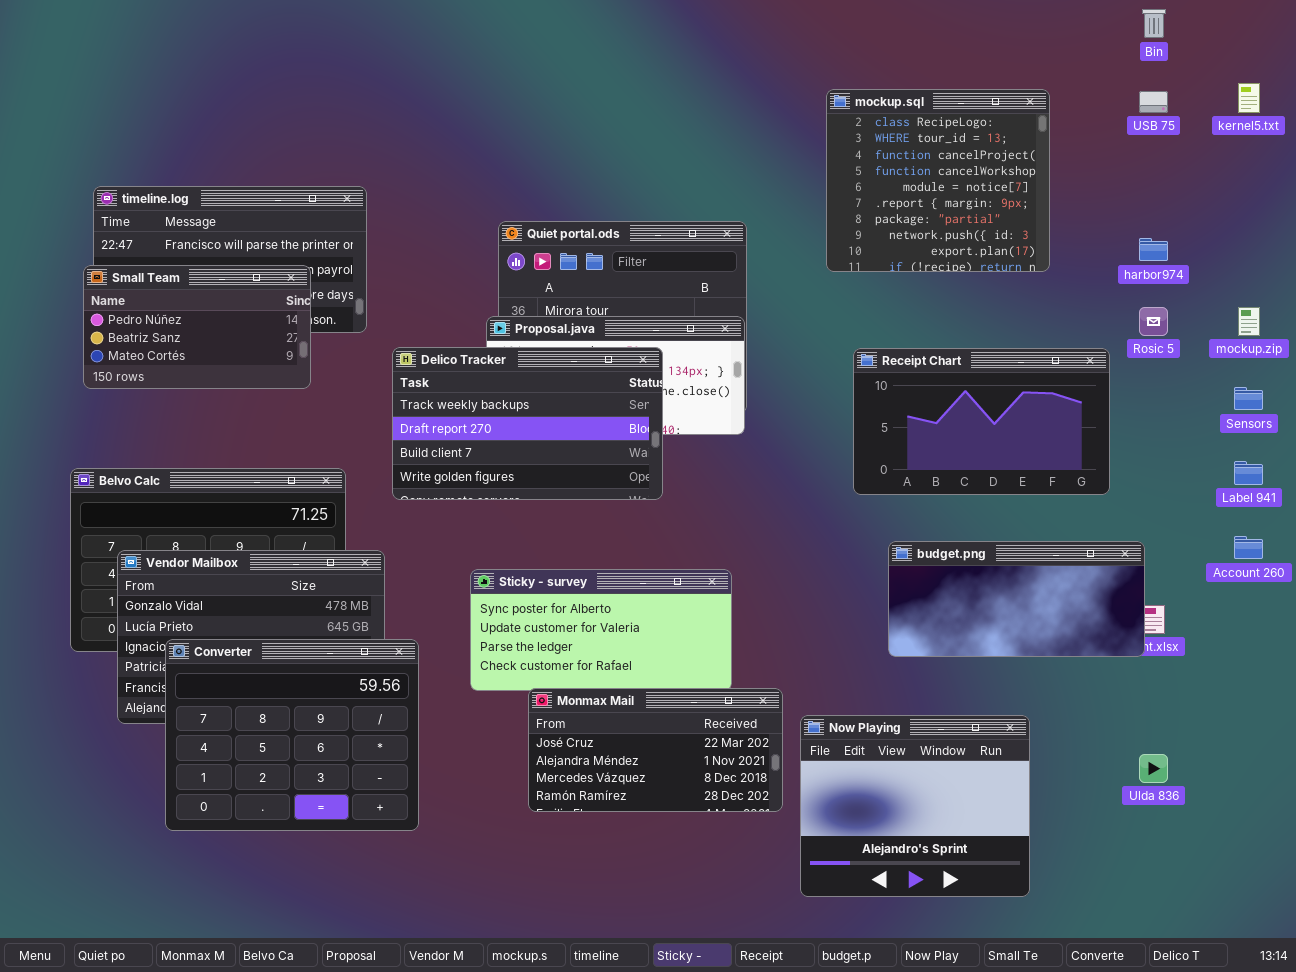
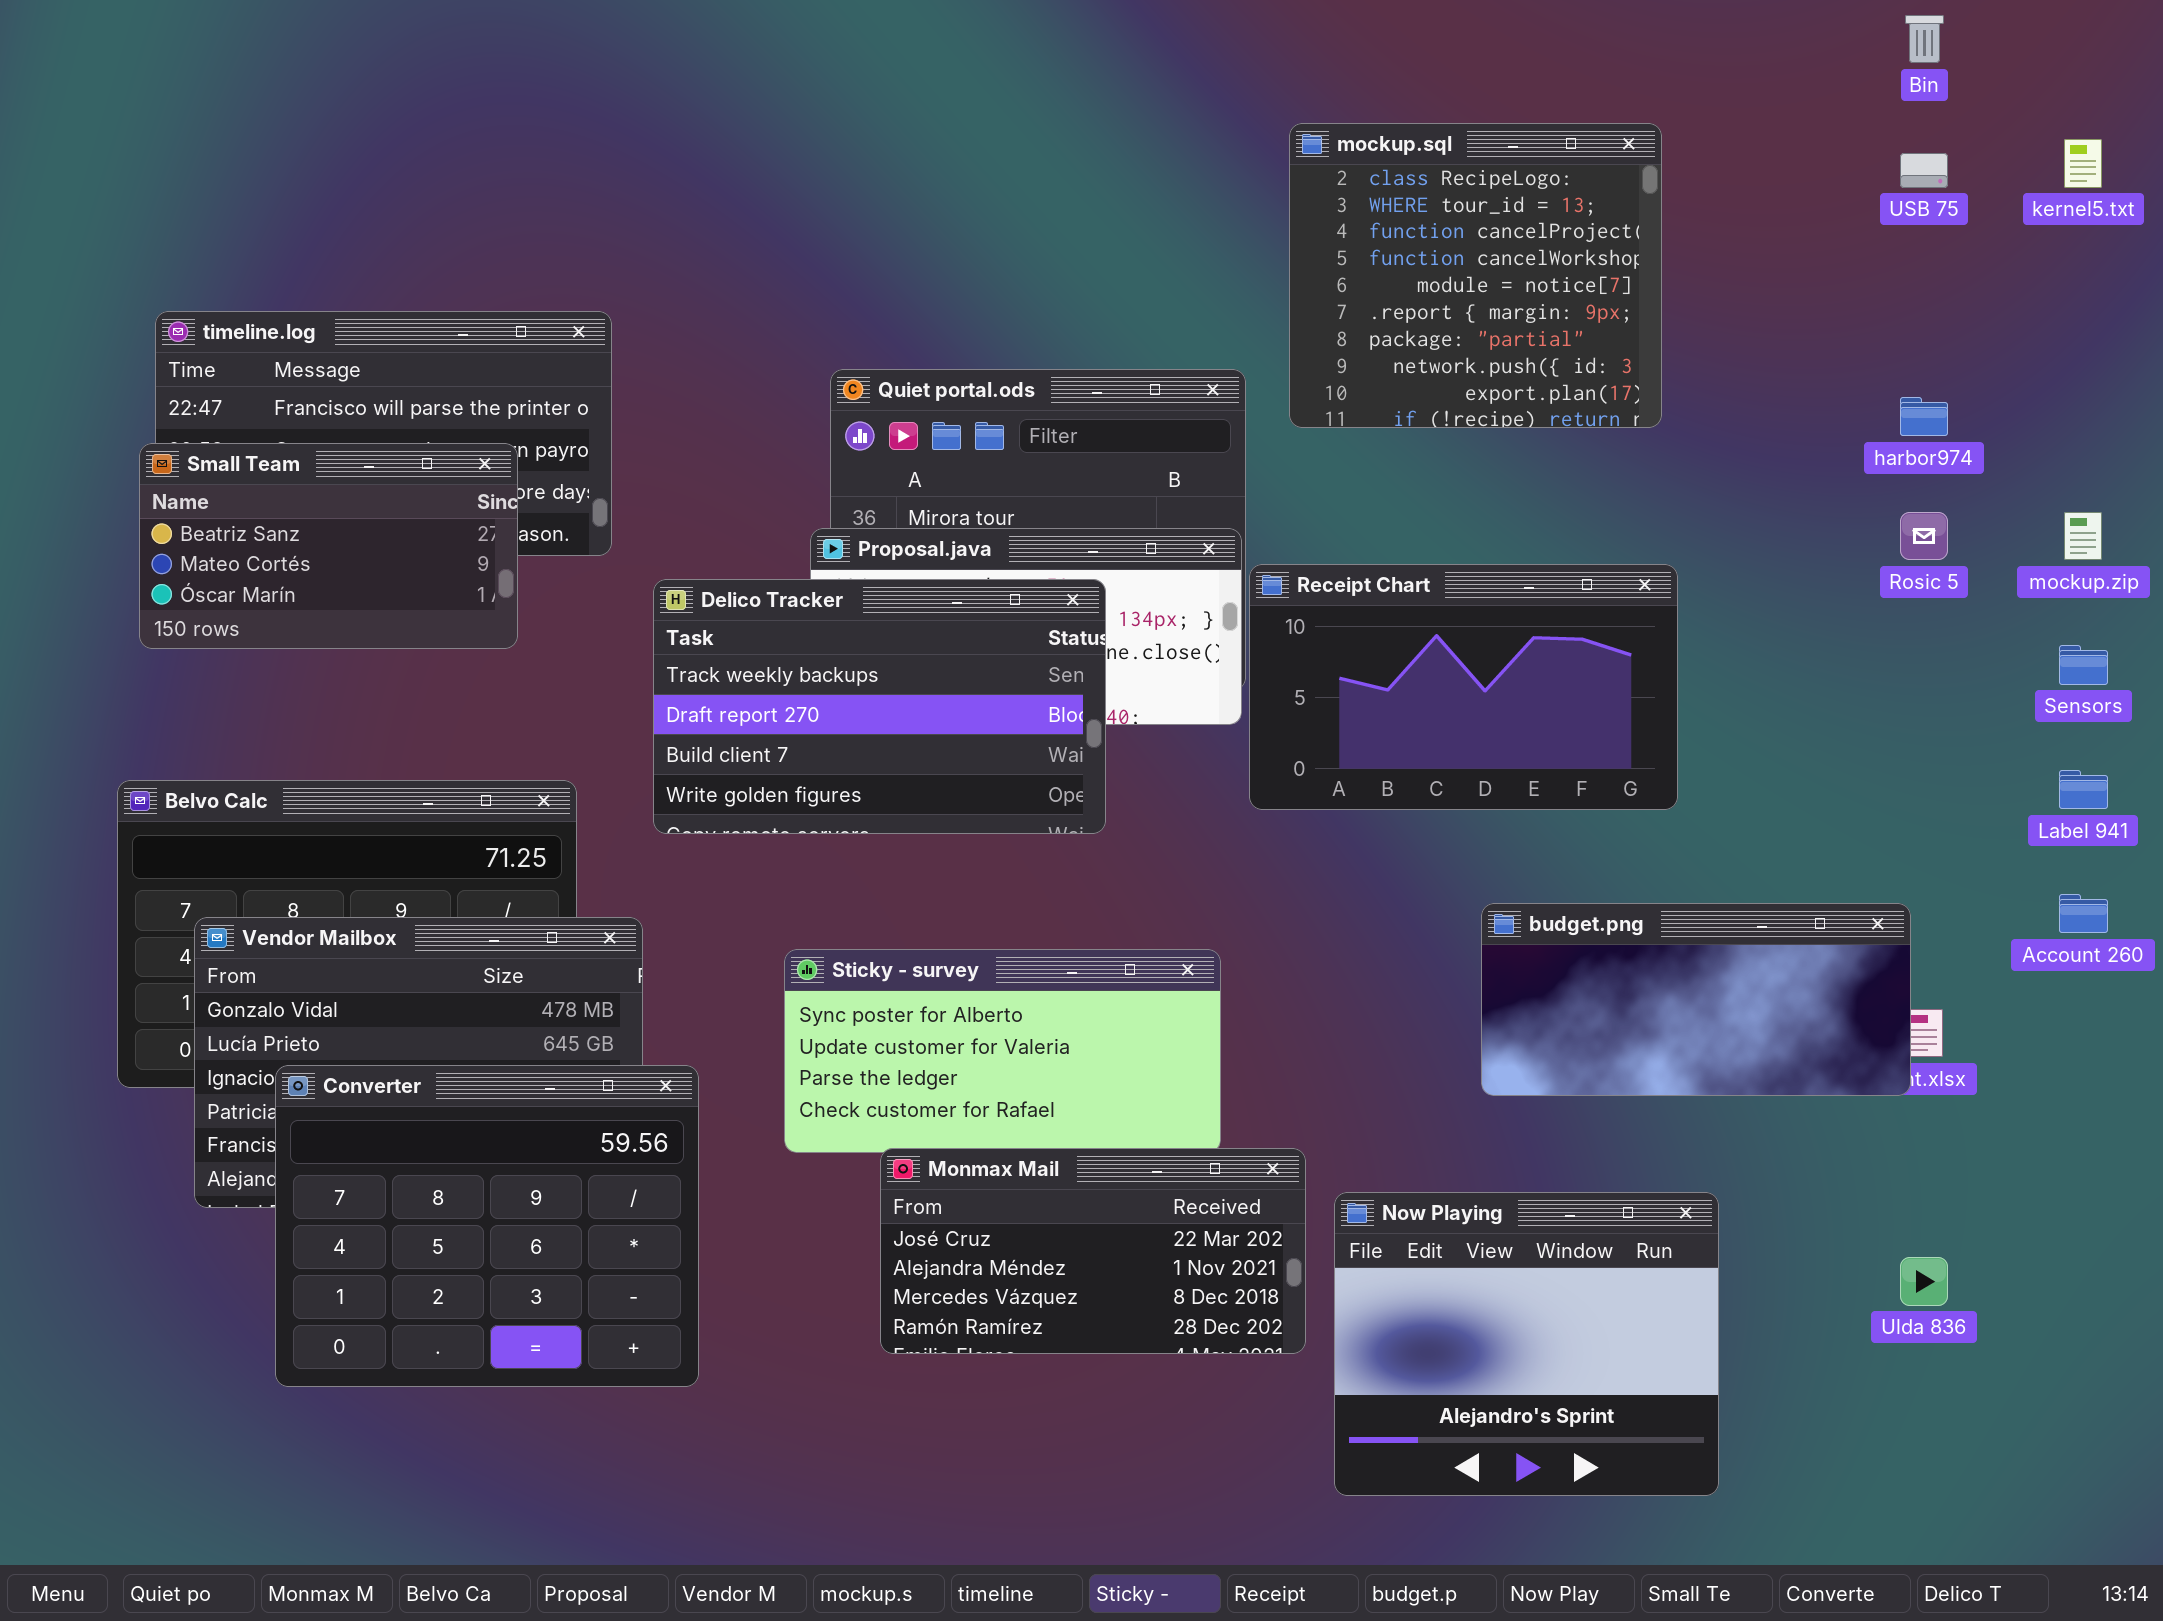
mockup.sql: [826,89,1050,272] -> [1289,123,1662,428], moved
Small Team: [83,265,311,389] -> [139,443,518,649], scrolled down 1 row
Receipt Chart: [853,348,1110,495] -> [1249,564,1678,810], moved

